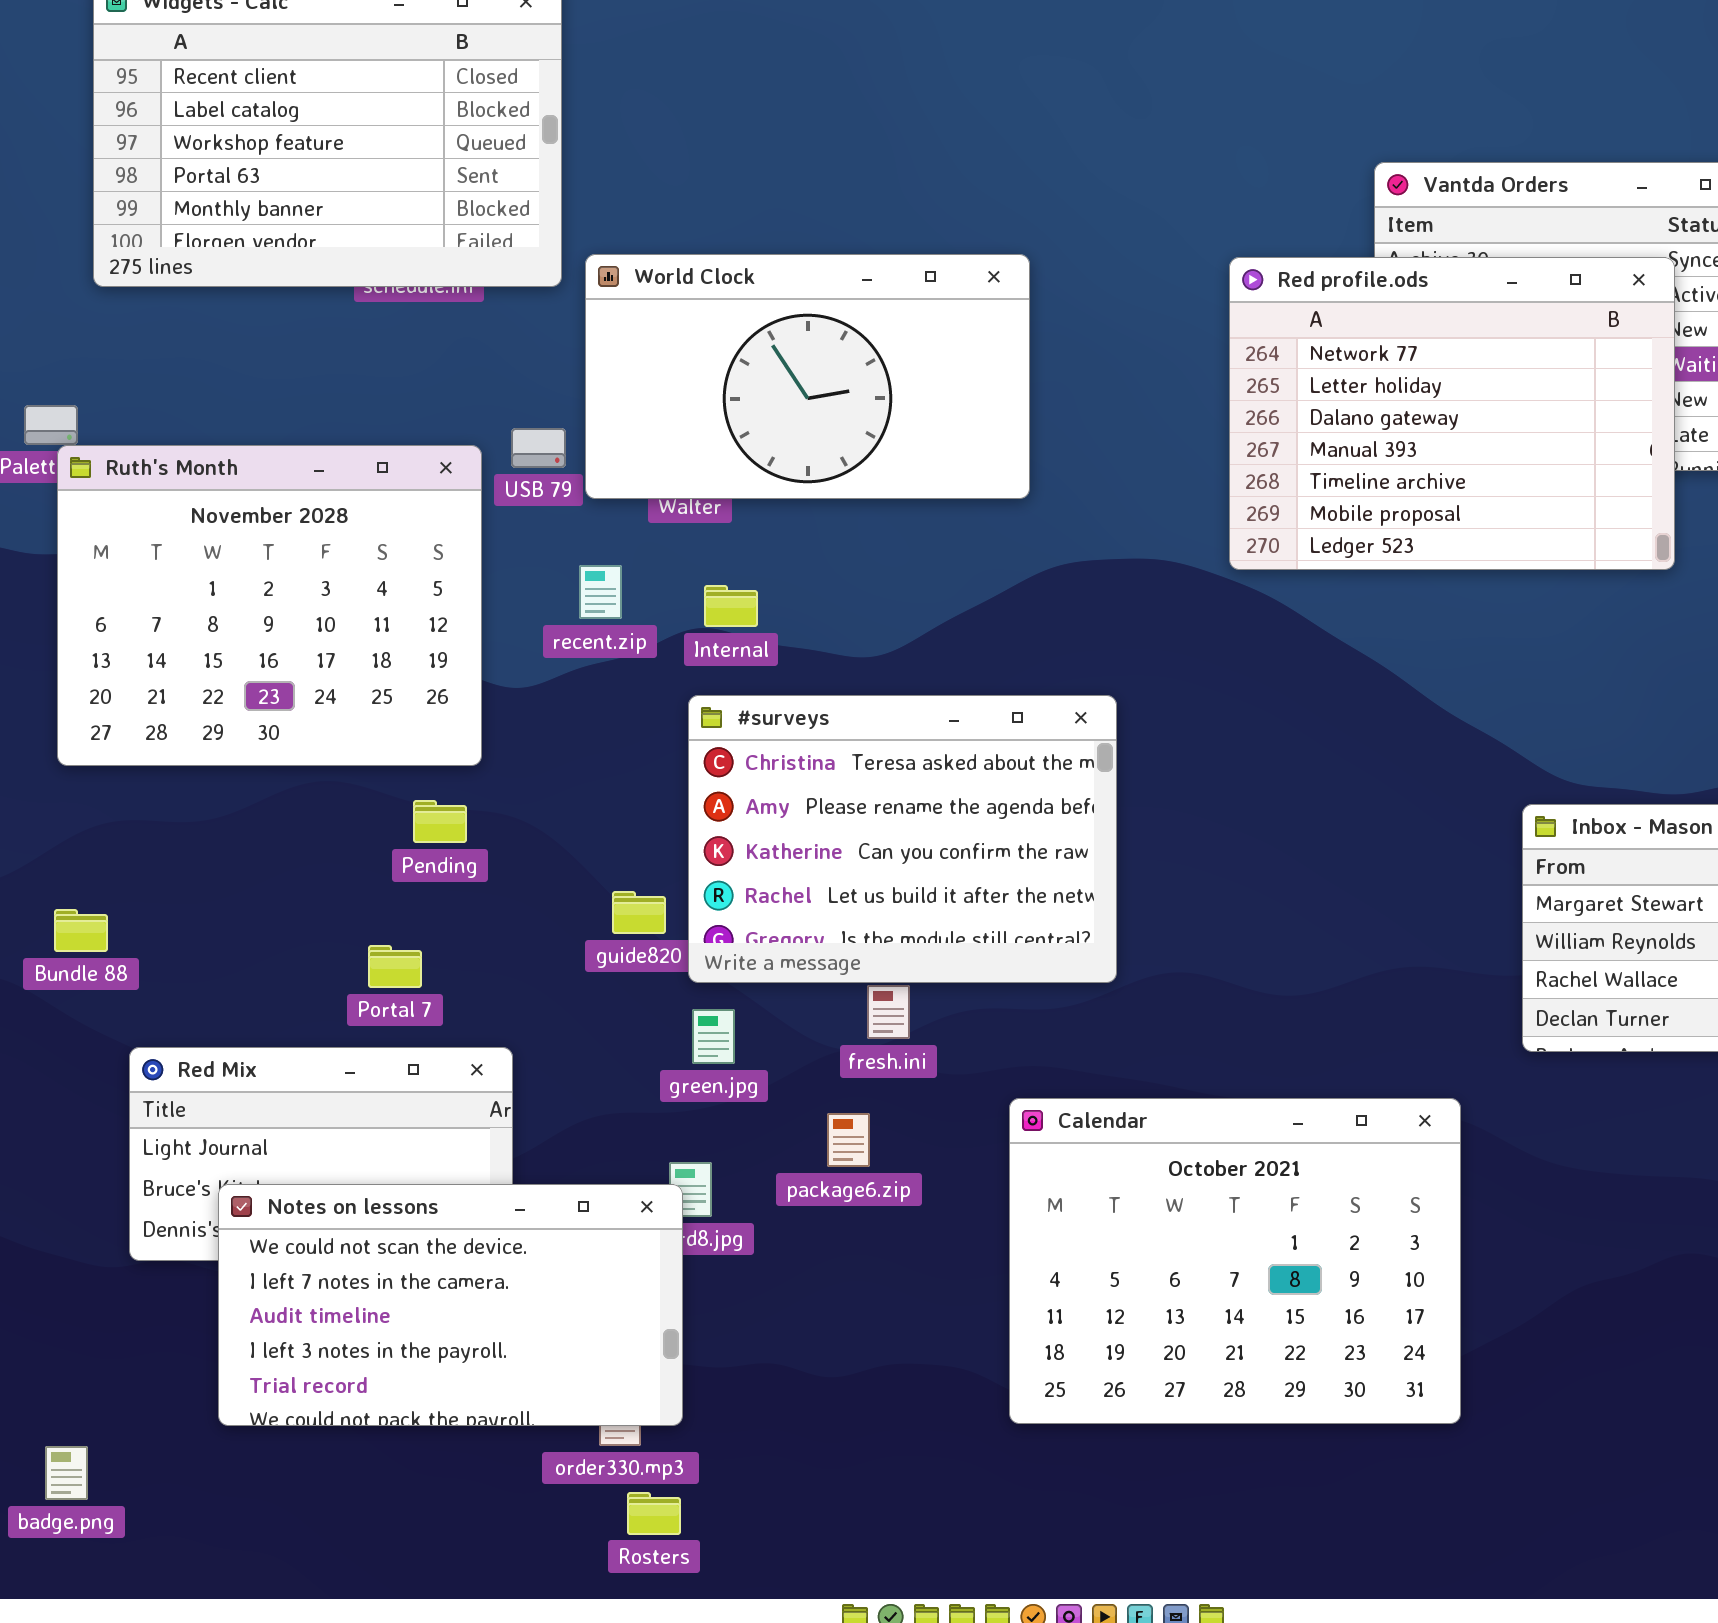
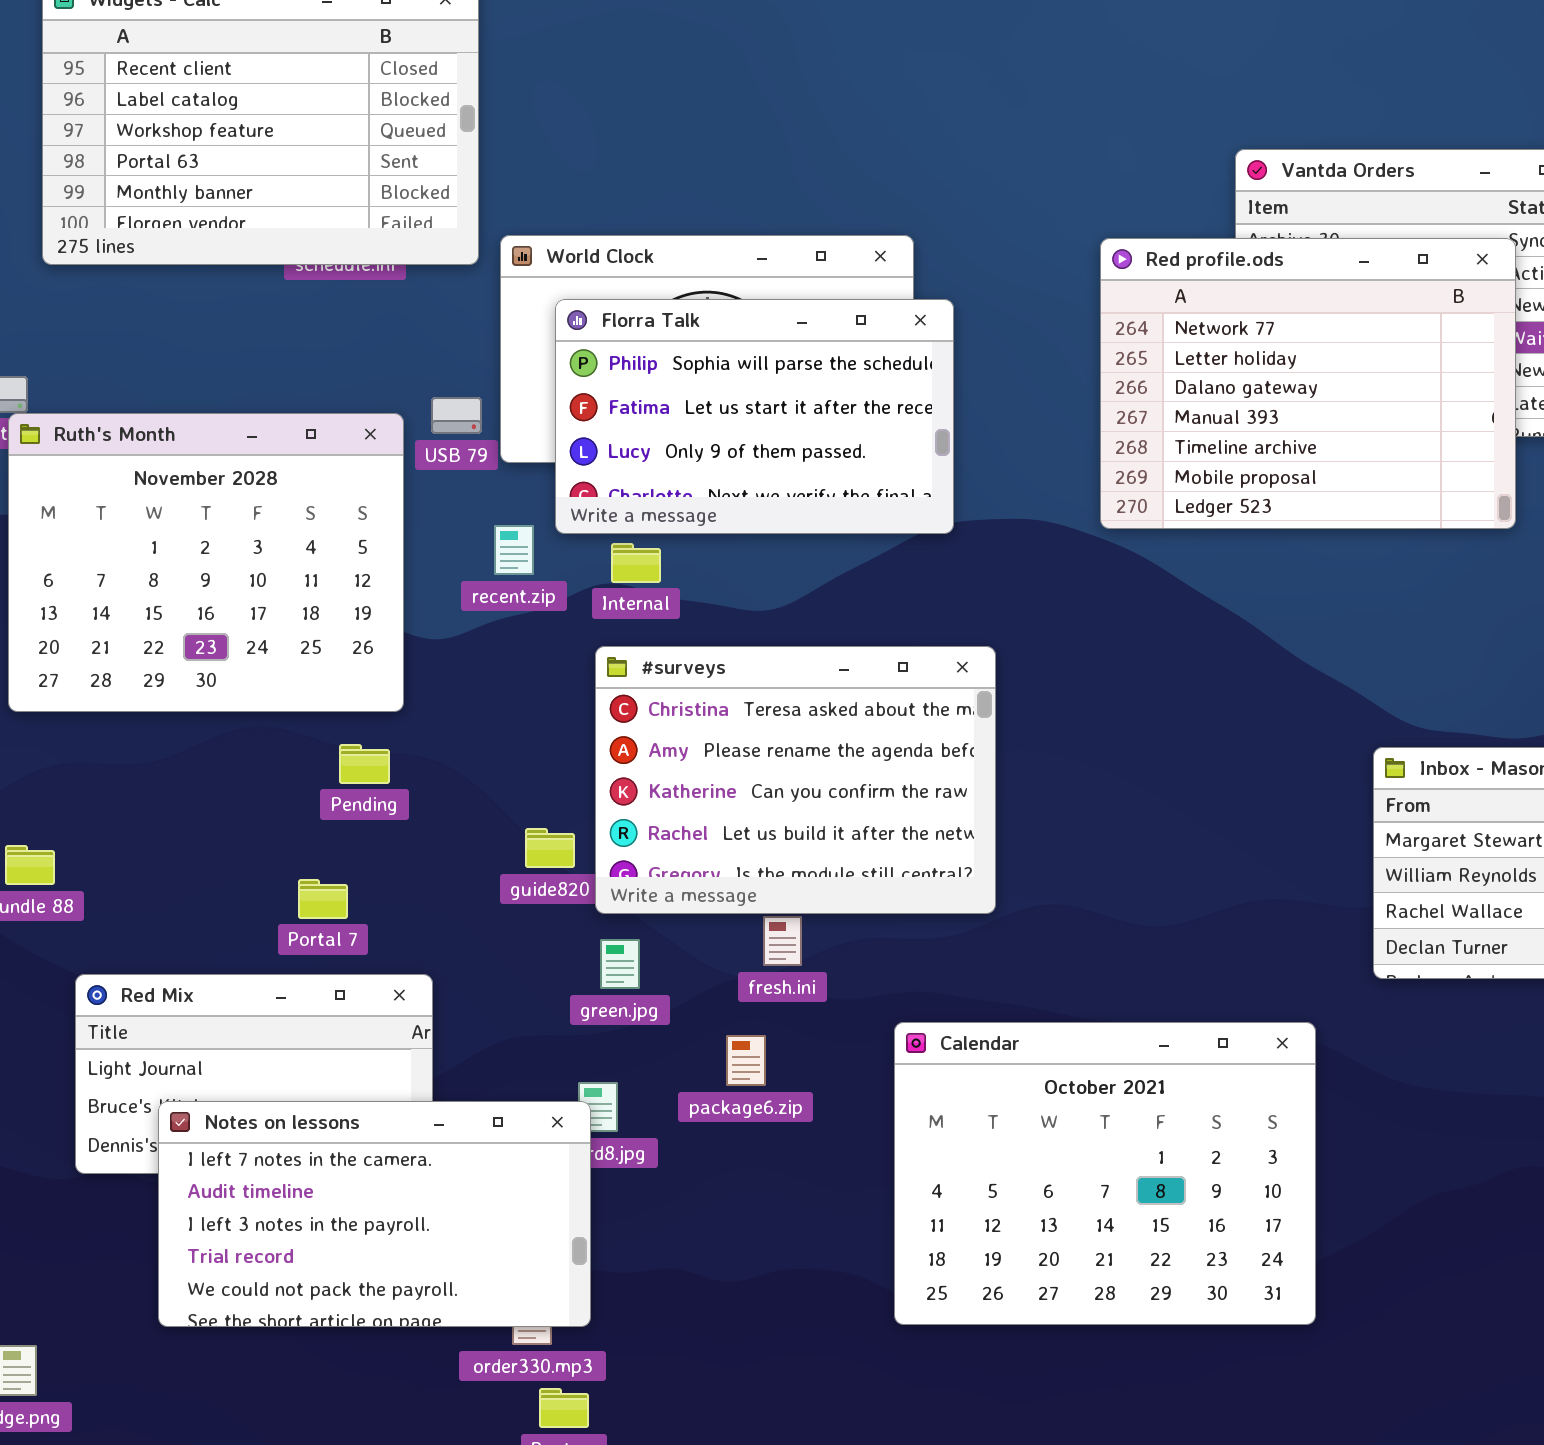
Florra Talk: none -> [555,299,954,534], opened
Notes on lessons: [218,1184,683,1426] -> [158,1101,591,1327], scrolled down 1 row

